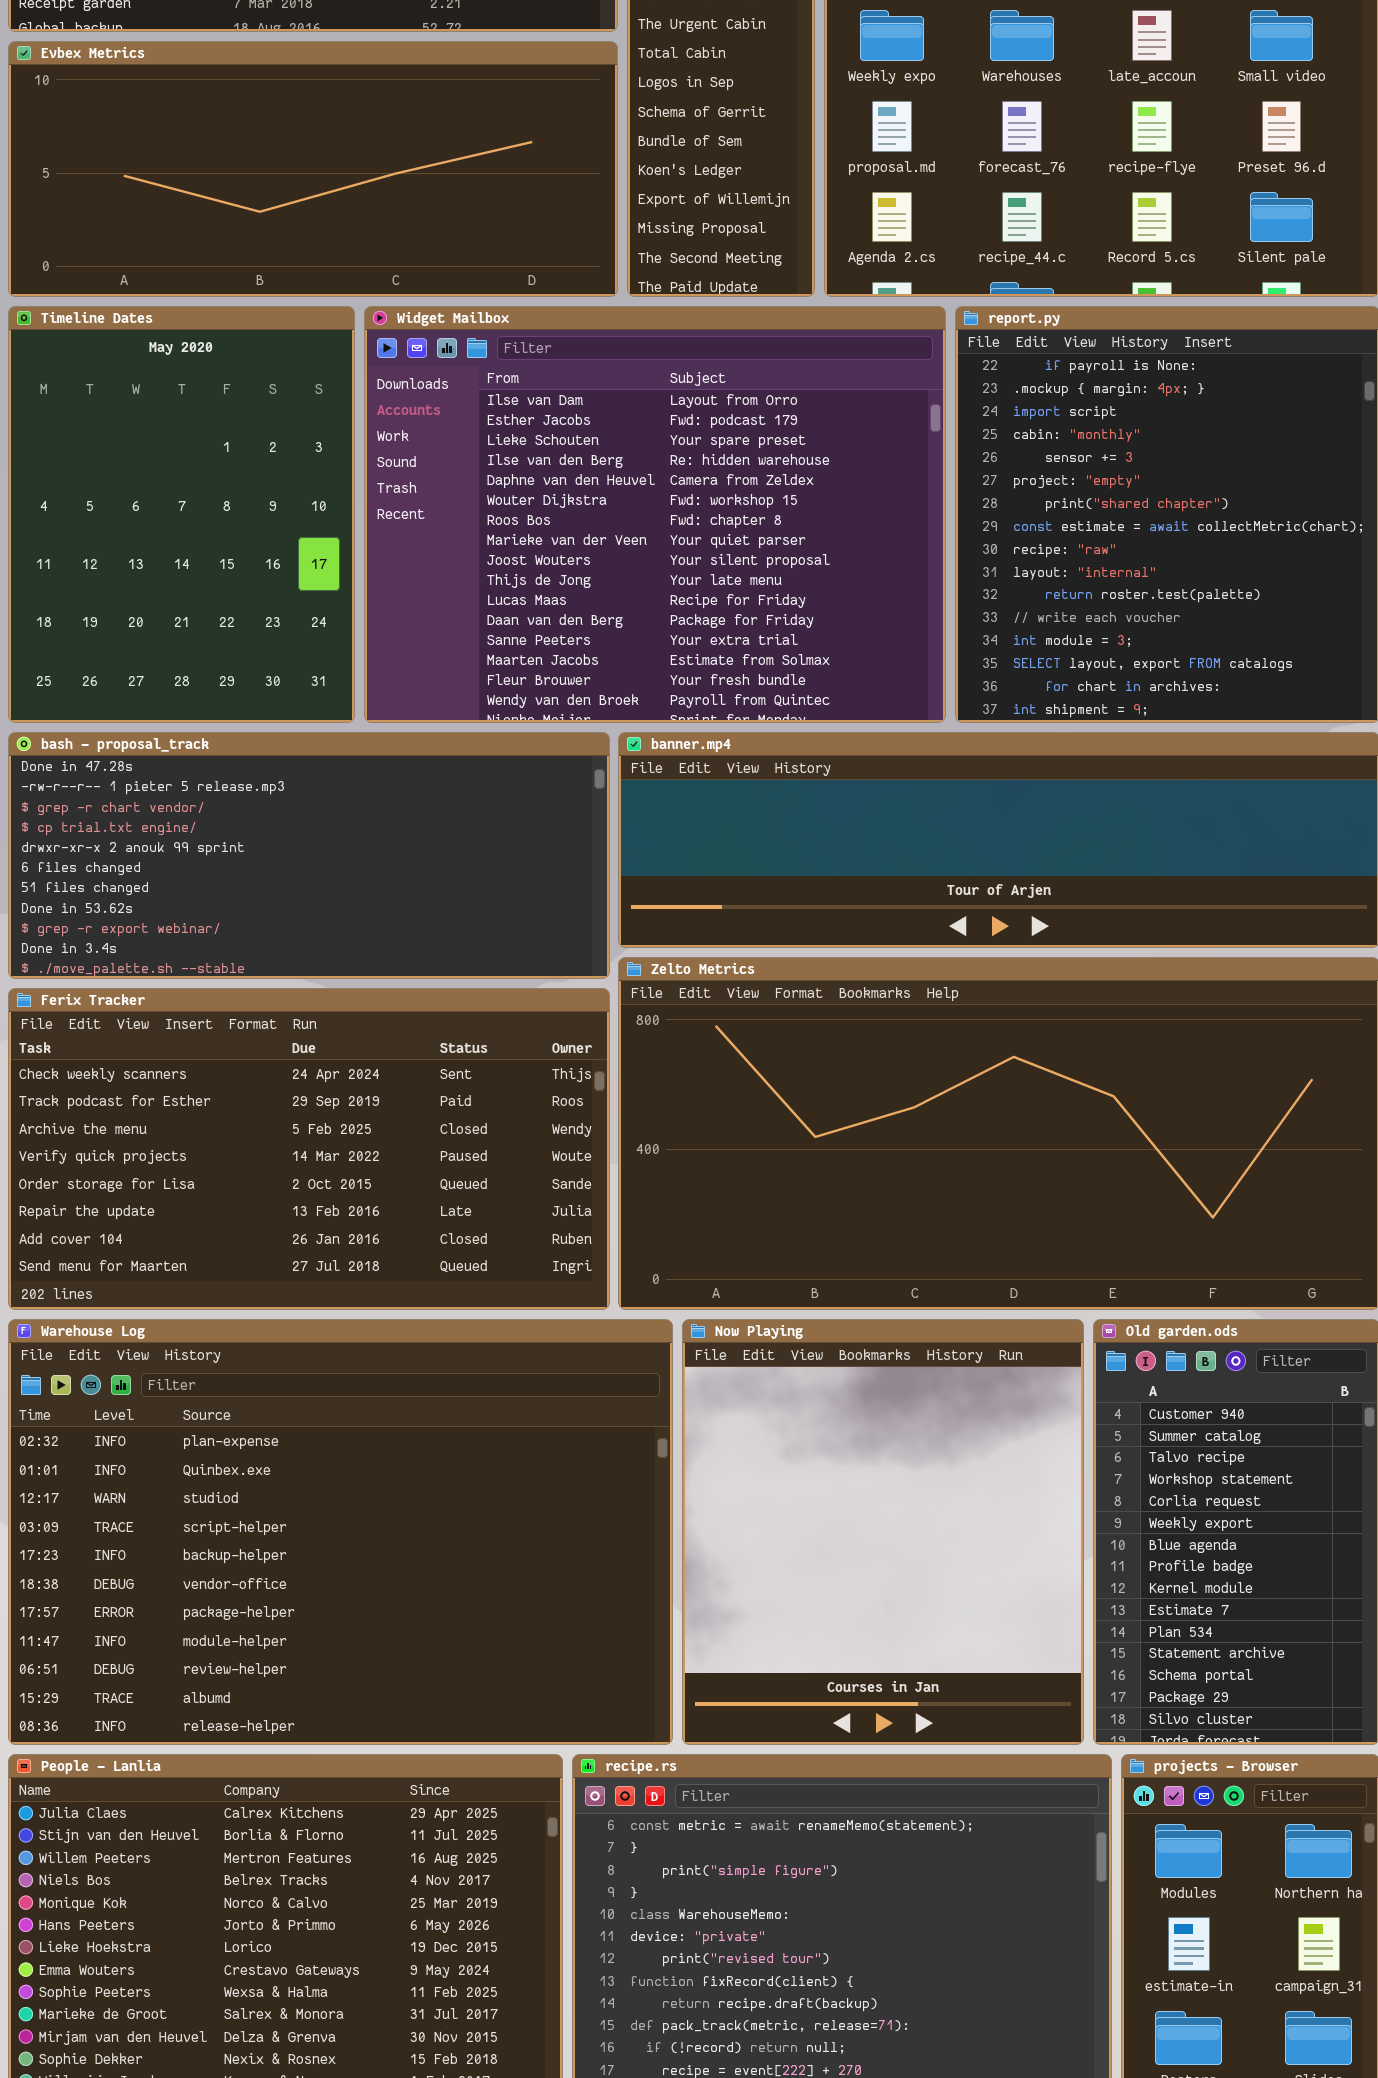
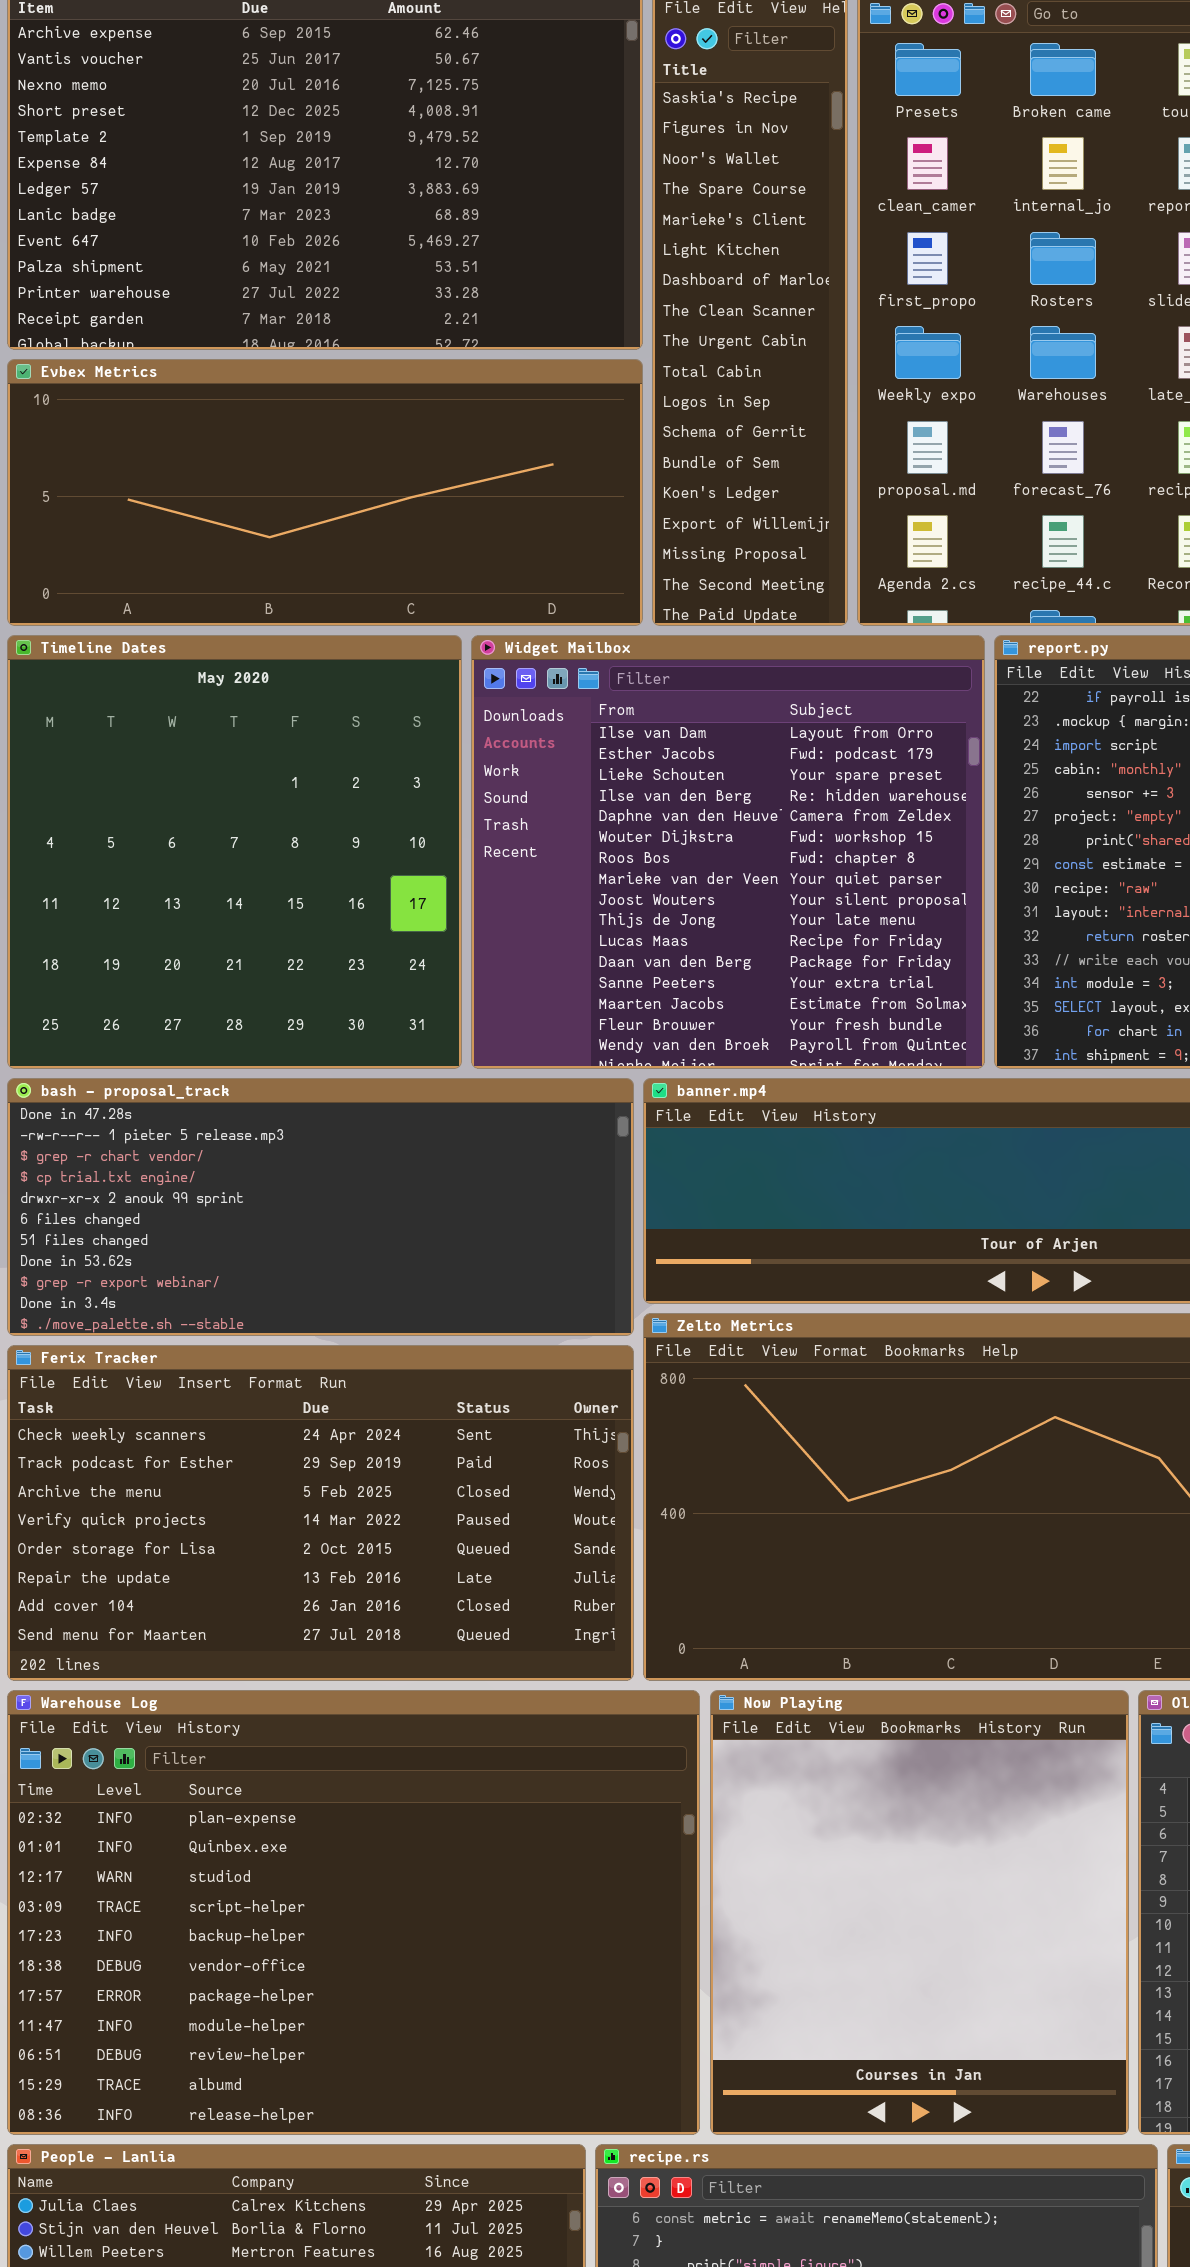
Timeline Dates: [8,306,355,723] -> [7,635,462,1069], resized
Widget Mailbox: [364,306,946,723] -> [471,635,985,1069], resized

